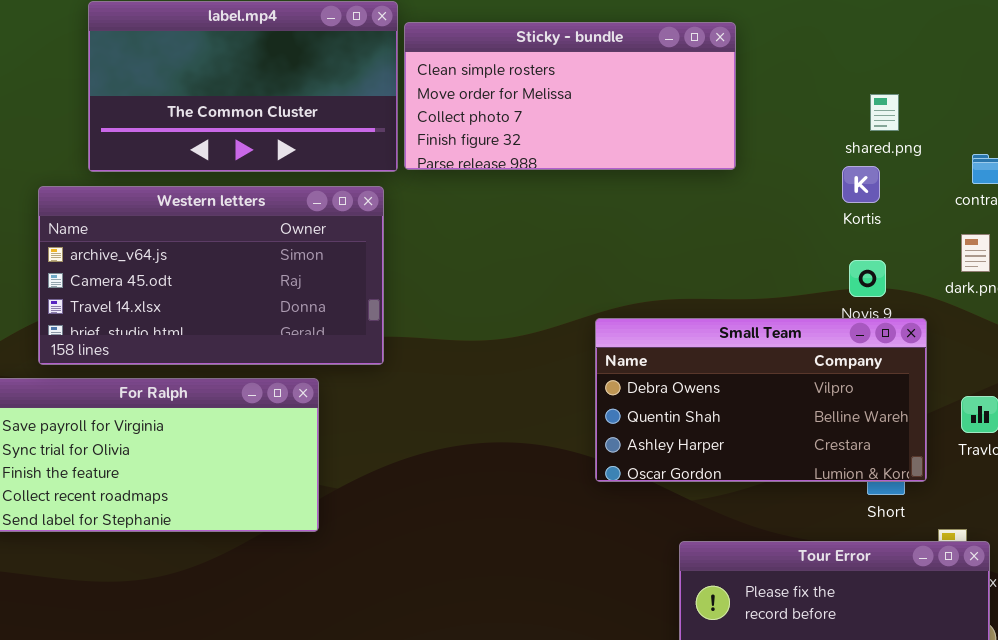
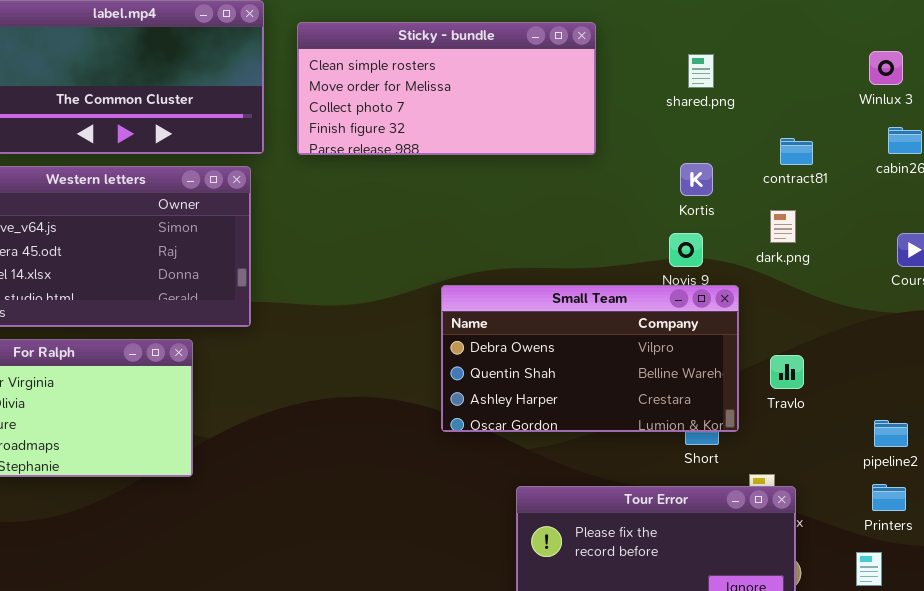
Sticky - bundle: [404,22,736,170] -> [297,22,596,155], moved
shared.png: [870,94,899,131] -> [688,54,714,88], moved
Kortis: [842,166,880,203] -> [680,163,713,196], moved

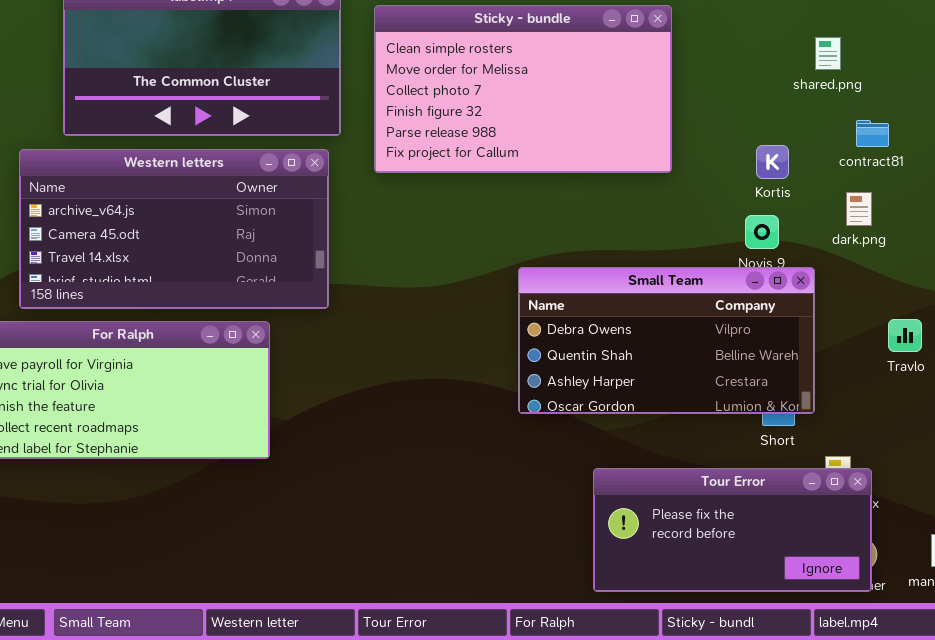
Sticky - bundle: [297,22,596,155] -> [374,5,672,173], resized
shared.png: [688,54,714,88] -> [815,37,841,70], moved
Travlo: [770,355,804,389] -> [888,319,922,352], moved

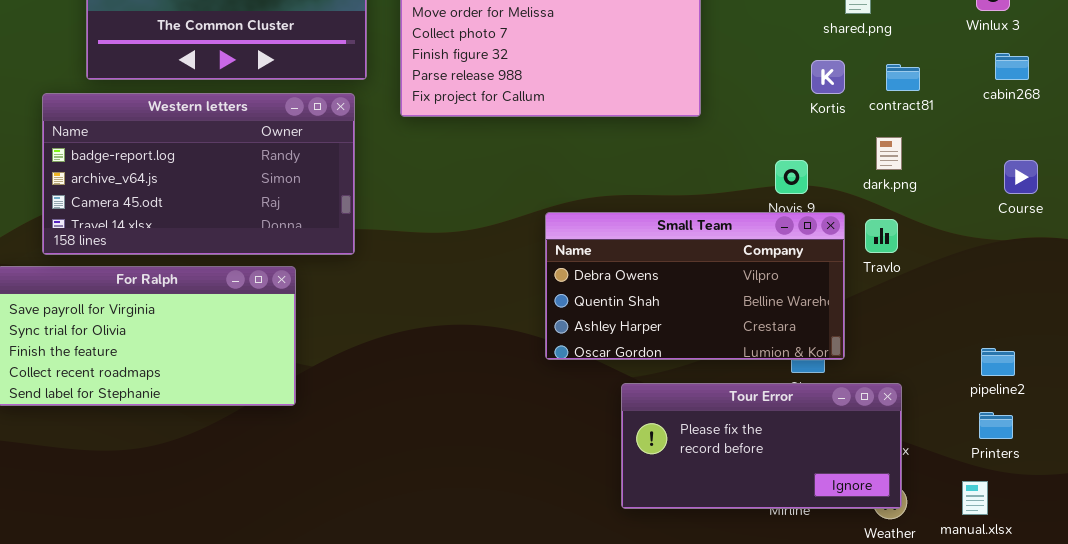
Kortis: [756,145,789,179] -> [811,60,845,94], moved
Western letters: [19,149,329,309] -> [42,93,355,255], scrolled up 1 row
Travlo: [888,319,922,352] -> [865,219,898,253], moved
Tour Error: [593,468,872,592] -> [621,383,902,509], moved

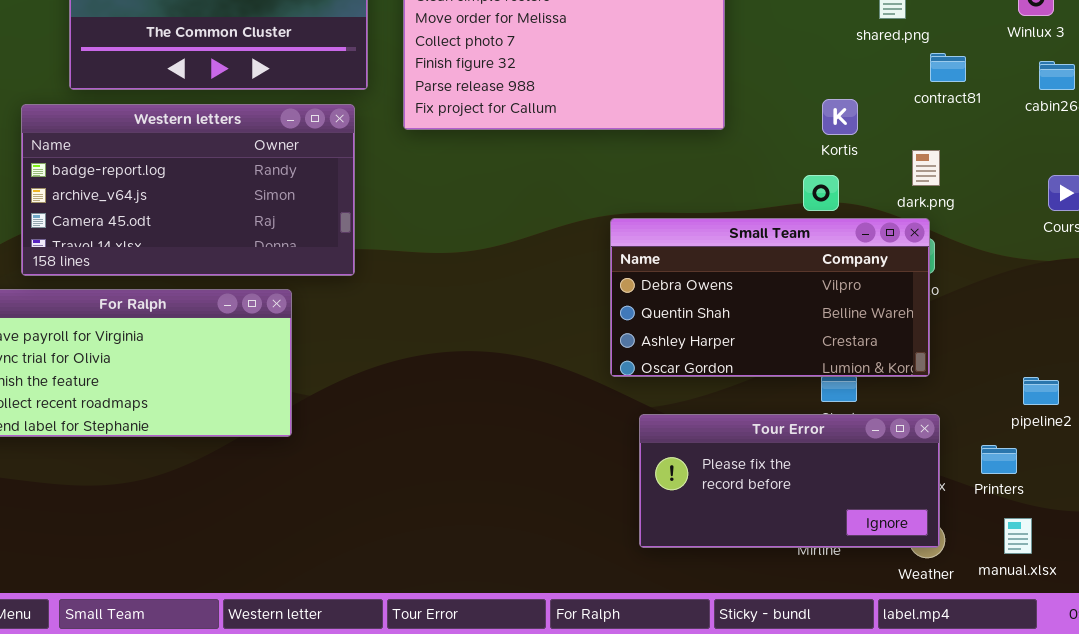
Kortis: [811,60,845,94] -> [822,99,858,135], moved
contract81: [886,64,920,91] -> [930,53,966,82], moved
Small Team: [545,212,845,360] -> [610,218,930,377], moved
Printers: [979,412,1013,439] -> [981,445,1017,474], moved

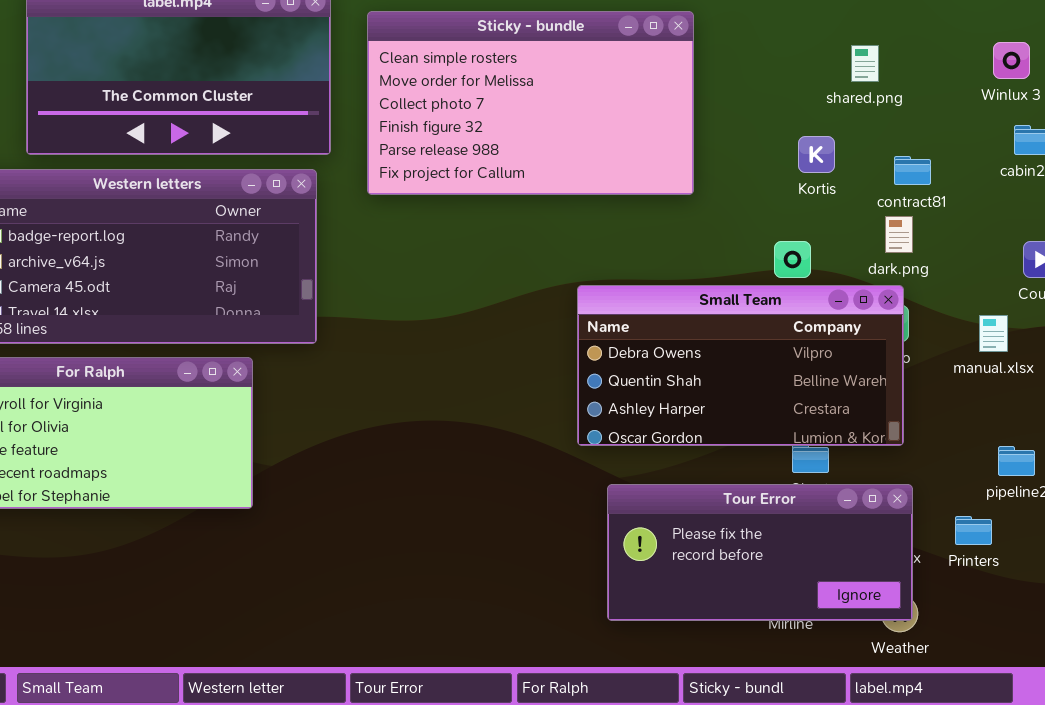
contract81: [930,53,966,82] -> [894,156,931,185], moved
Kortis: [822,99,858,135] -> [798,136,835,173], moved
manual.xlsx: [1004,518,1032,554] -> [979,315,1008,352], moved

